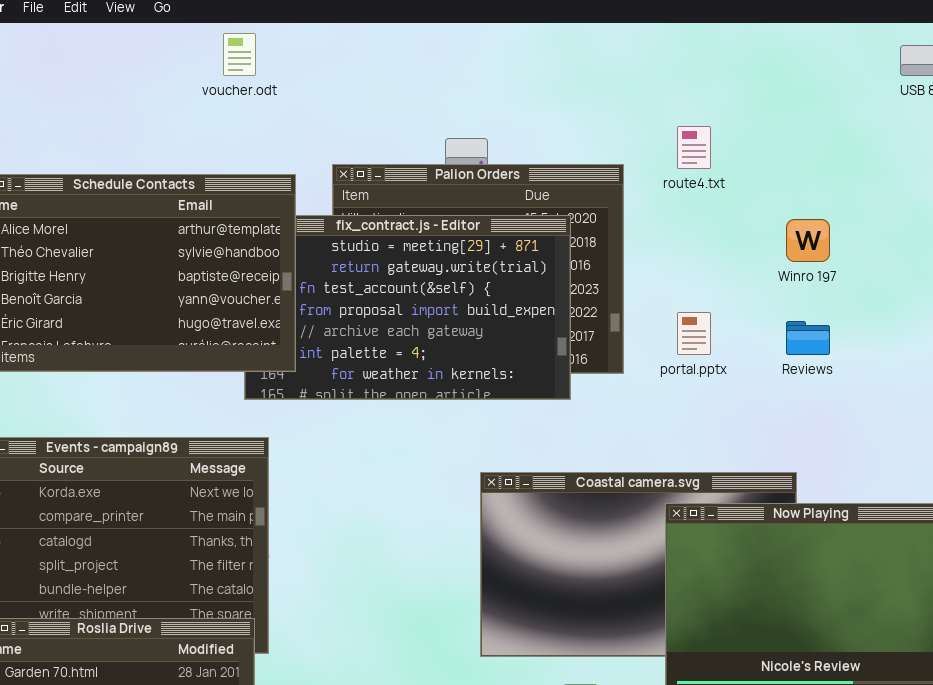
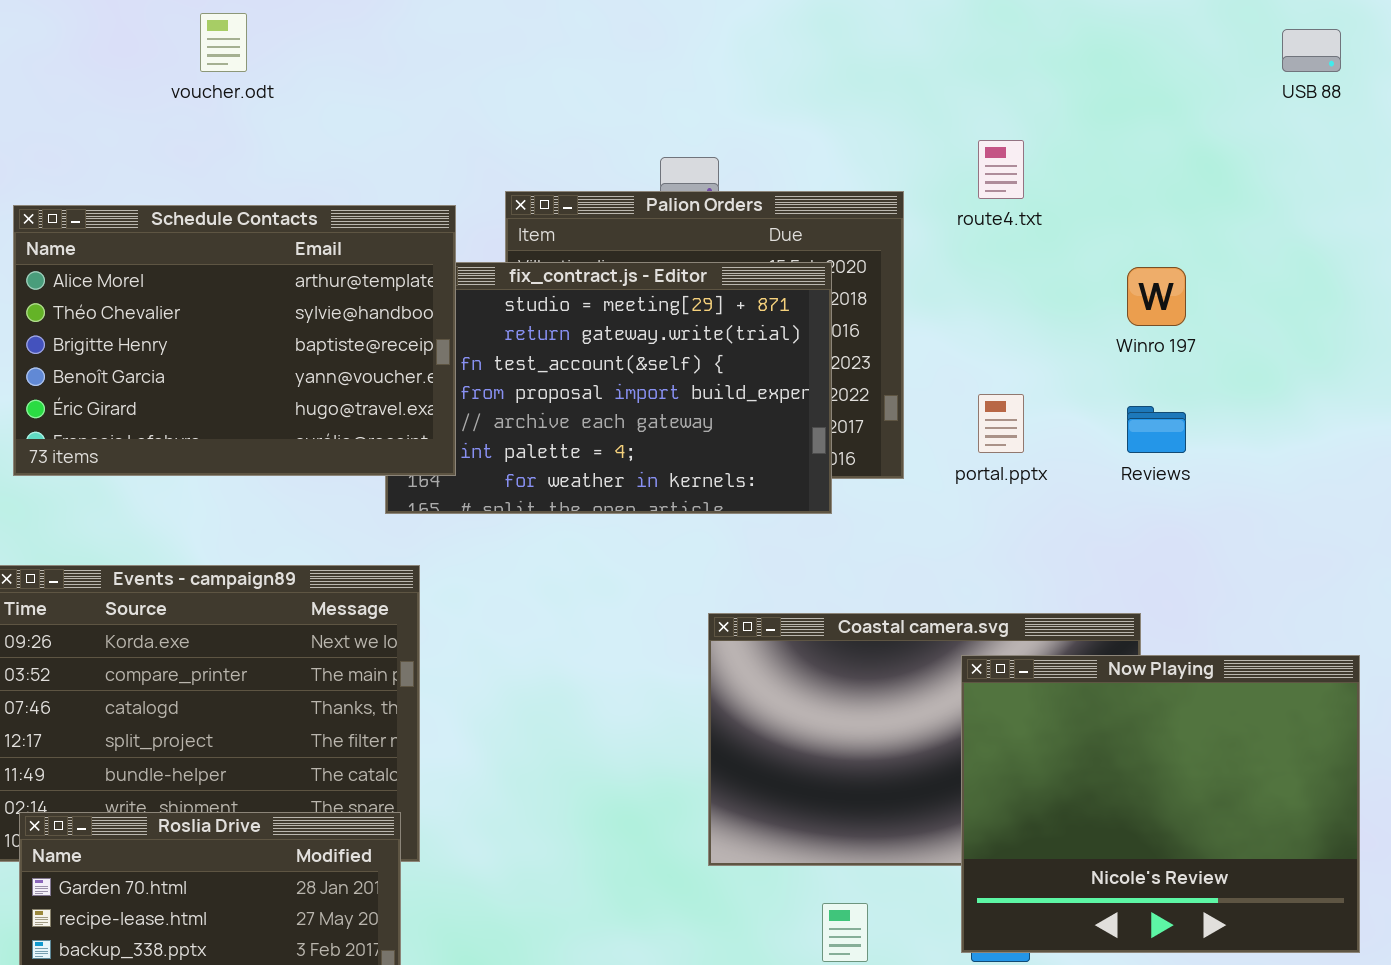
voucher.odt: [223,33,256,76] -> [200,13,247,72], moved

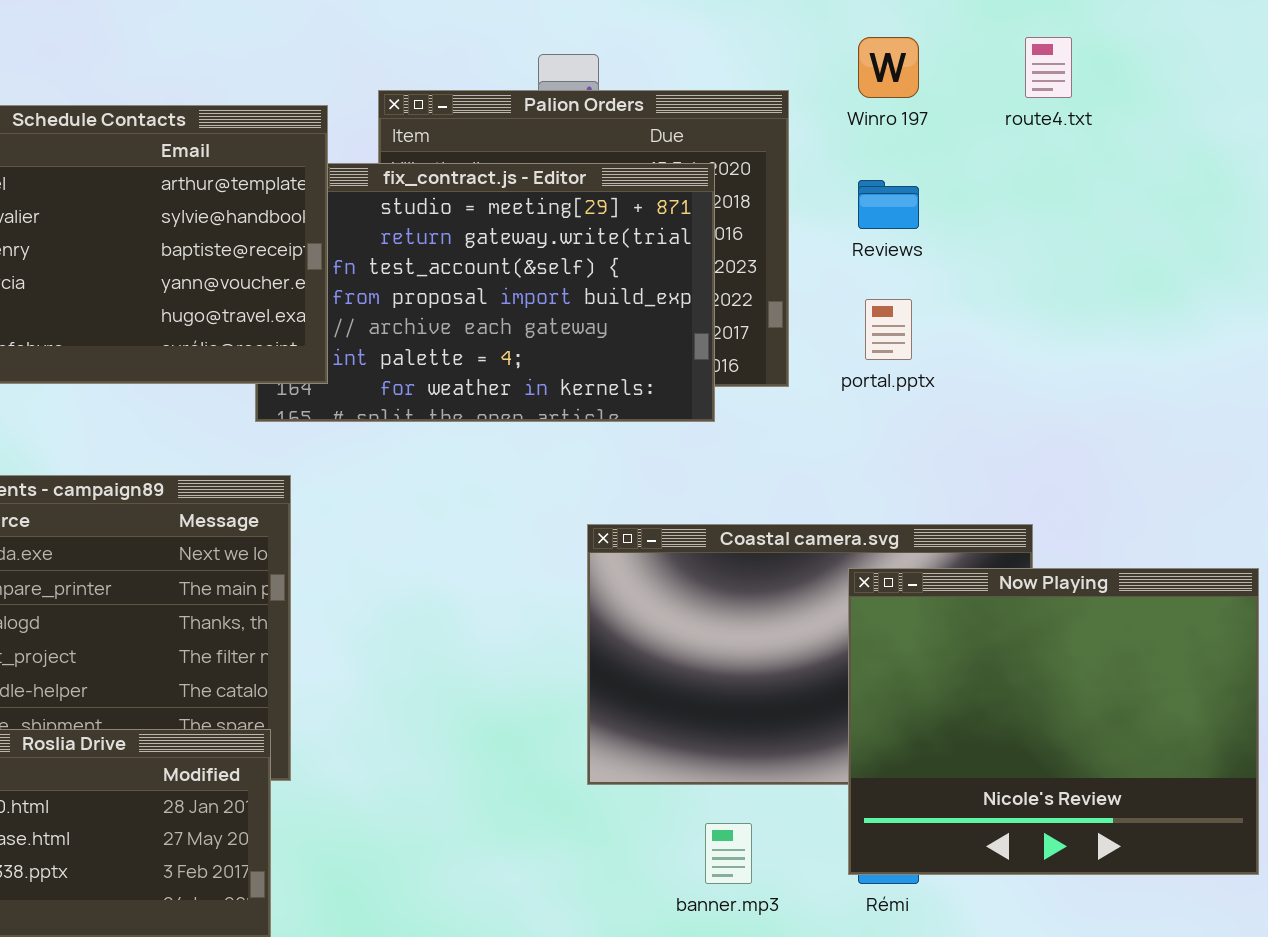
route4.txt: [978,140,1024,199] -> [1025,37,1072,98], moved
Winro 197: [1127,267,1186,326] -> [858,37,919,98], moved
Reviews: [1127,406,1186,453] -> [858,180,919,229], moved

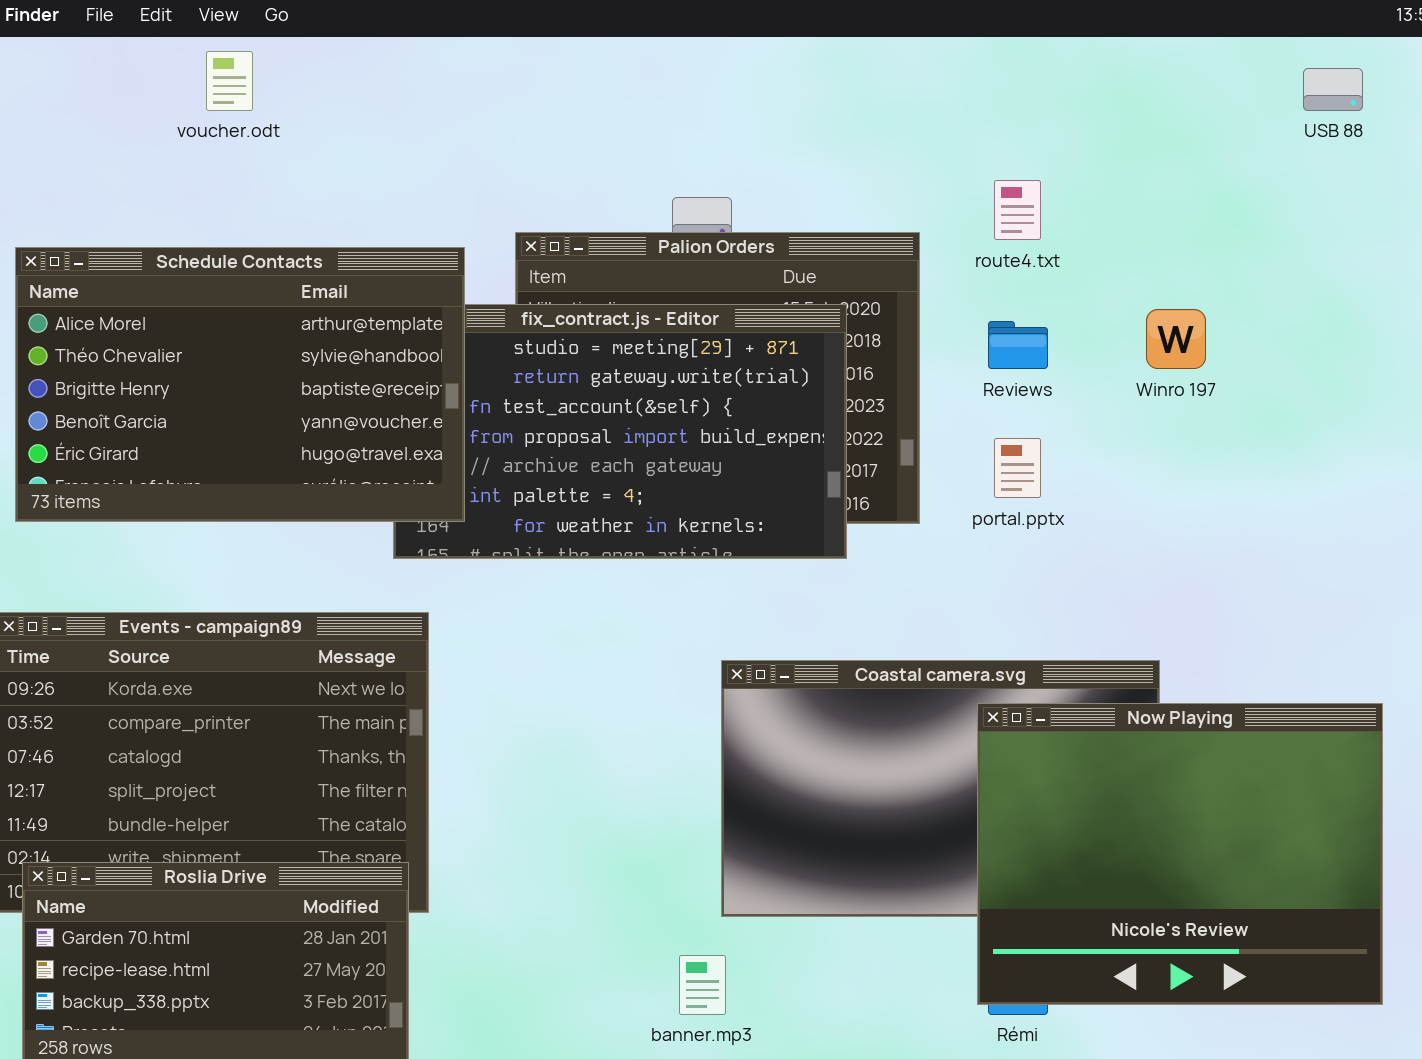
Winro 197: [858,37,919,98] -> [1146,309,1206,369], moved
route4.txt: [1025,37,1072,98] -> [994,180,1041,240], moved
banner.mp3: [705,823,752,884] -> [679,955,726,1015], moved

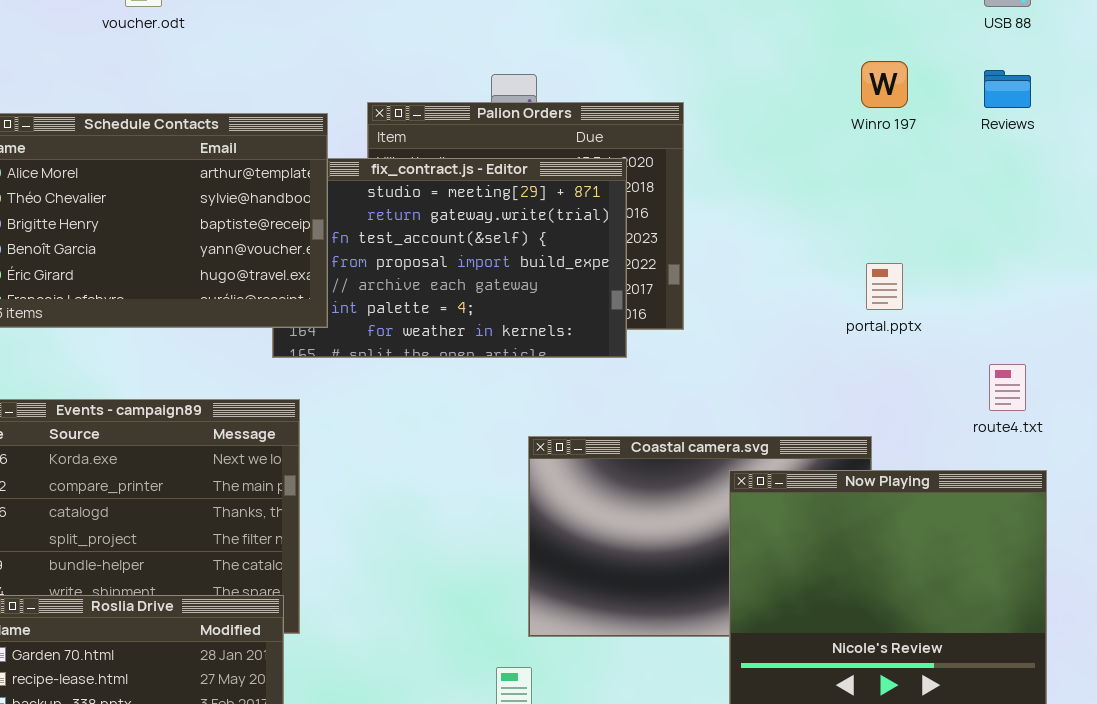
route4.txt: [994,180,1041,240] -> [989,364,1026,411], moved
Winro 197: [1146,309,1206,369] -> [861,61,908,108], moved
Reviews: [988,321,1048,369] -> [984,70,1031,108], moved
portal.pptx: [994,438,1041,498] -> [866,263,903,310], moved

